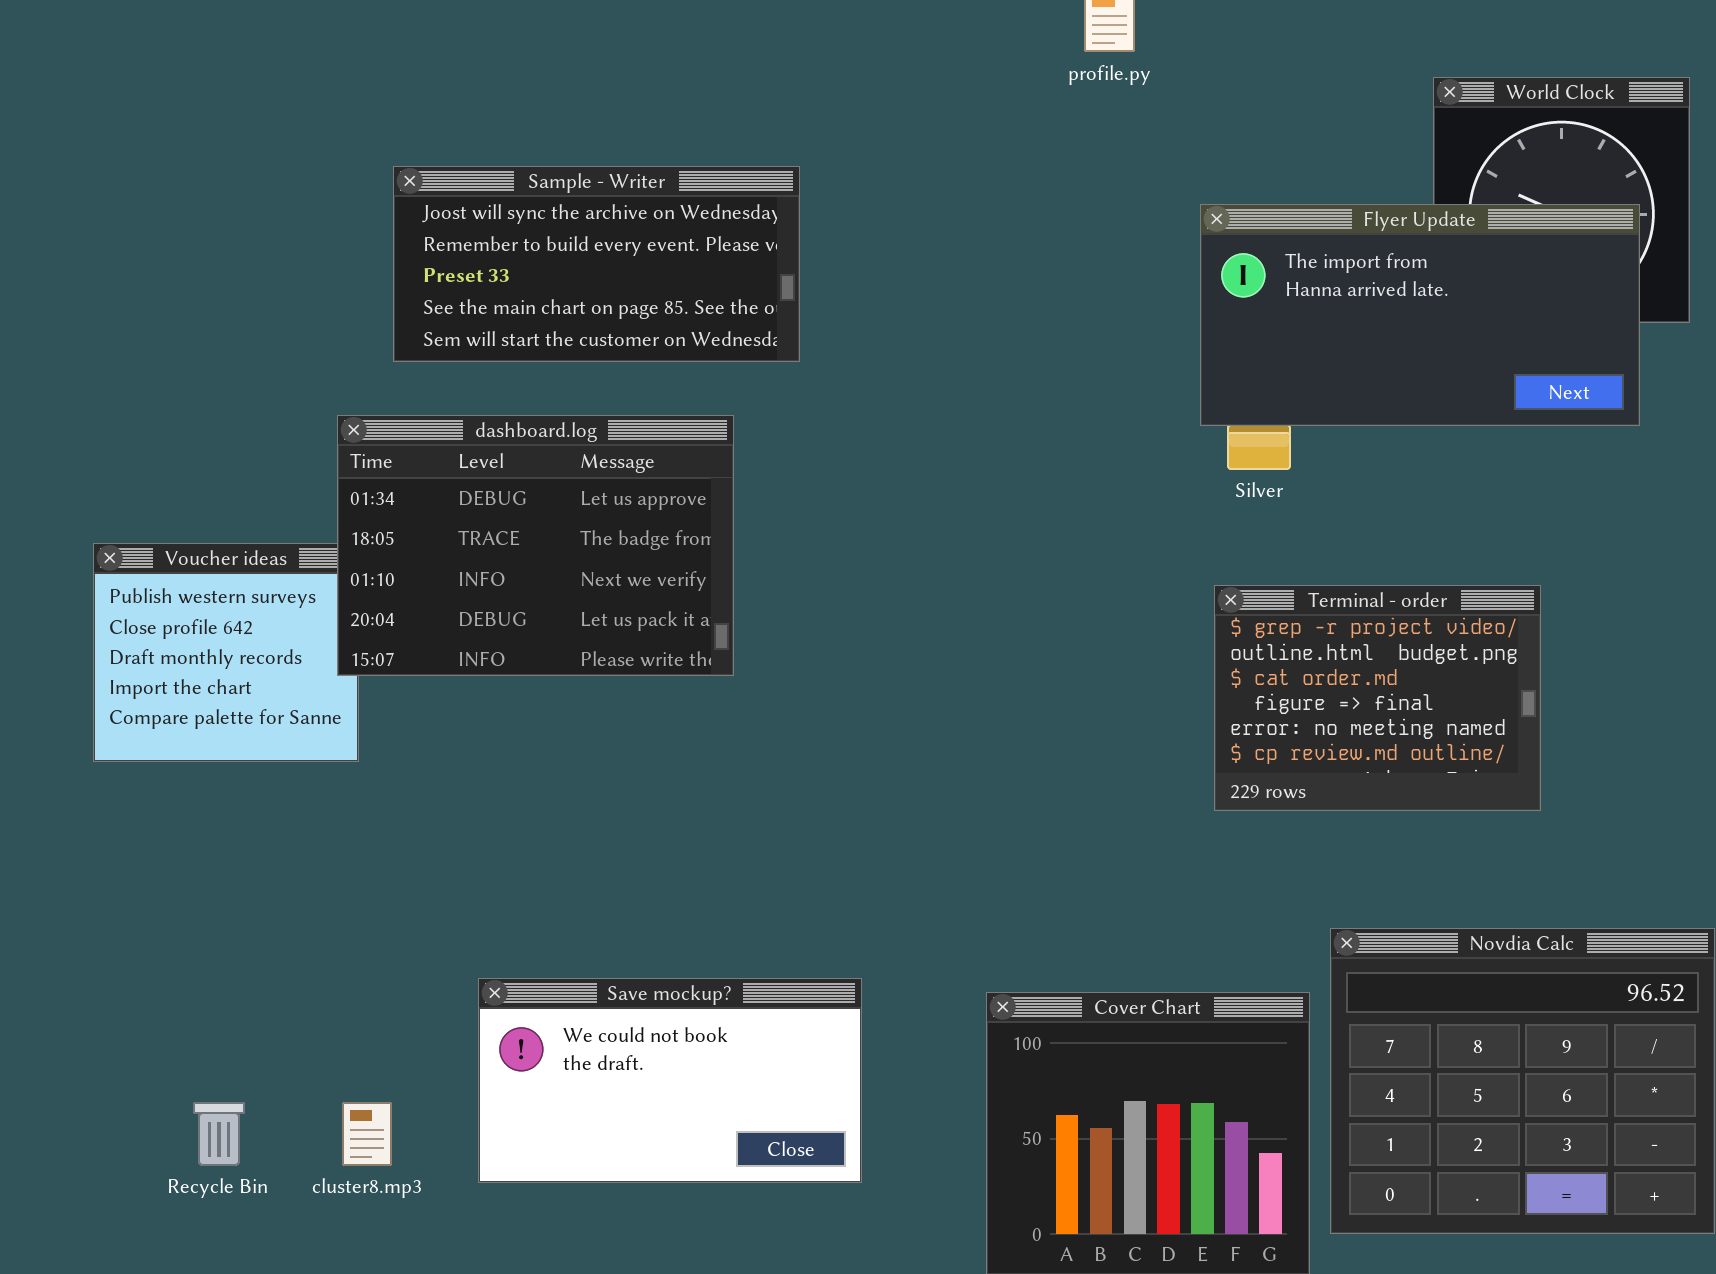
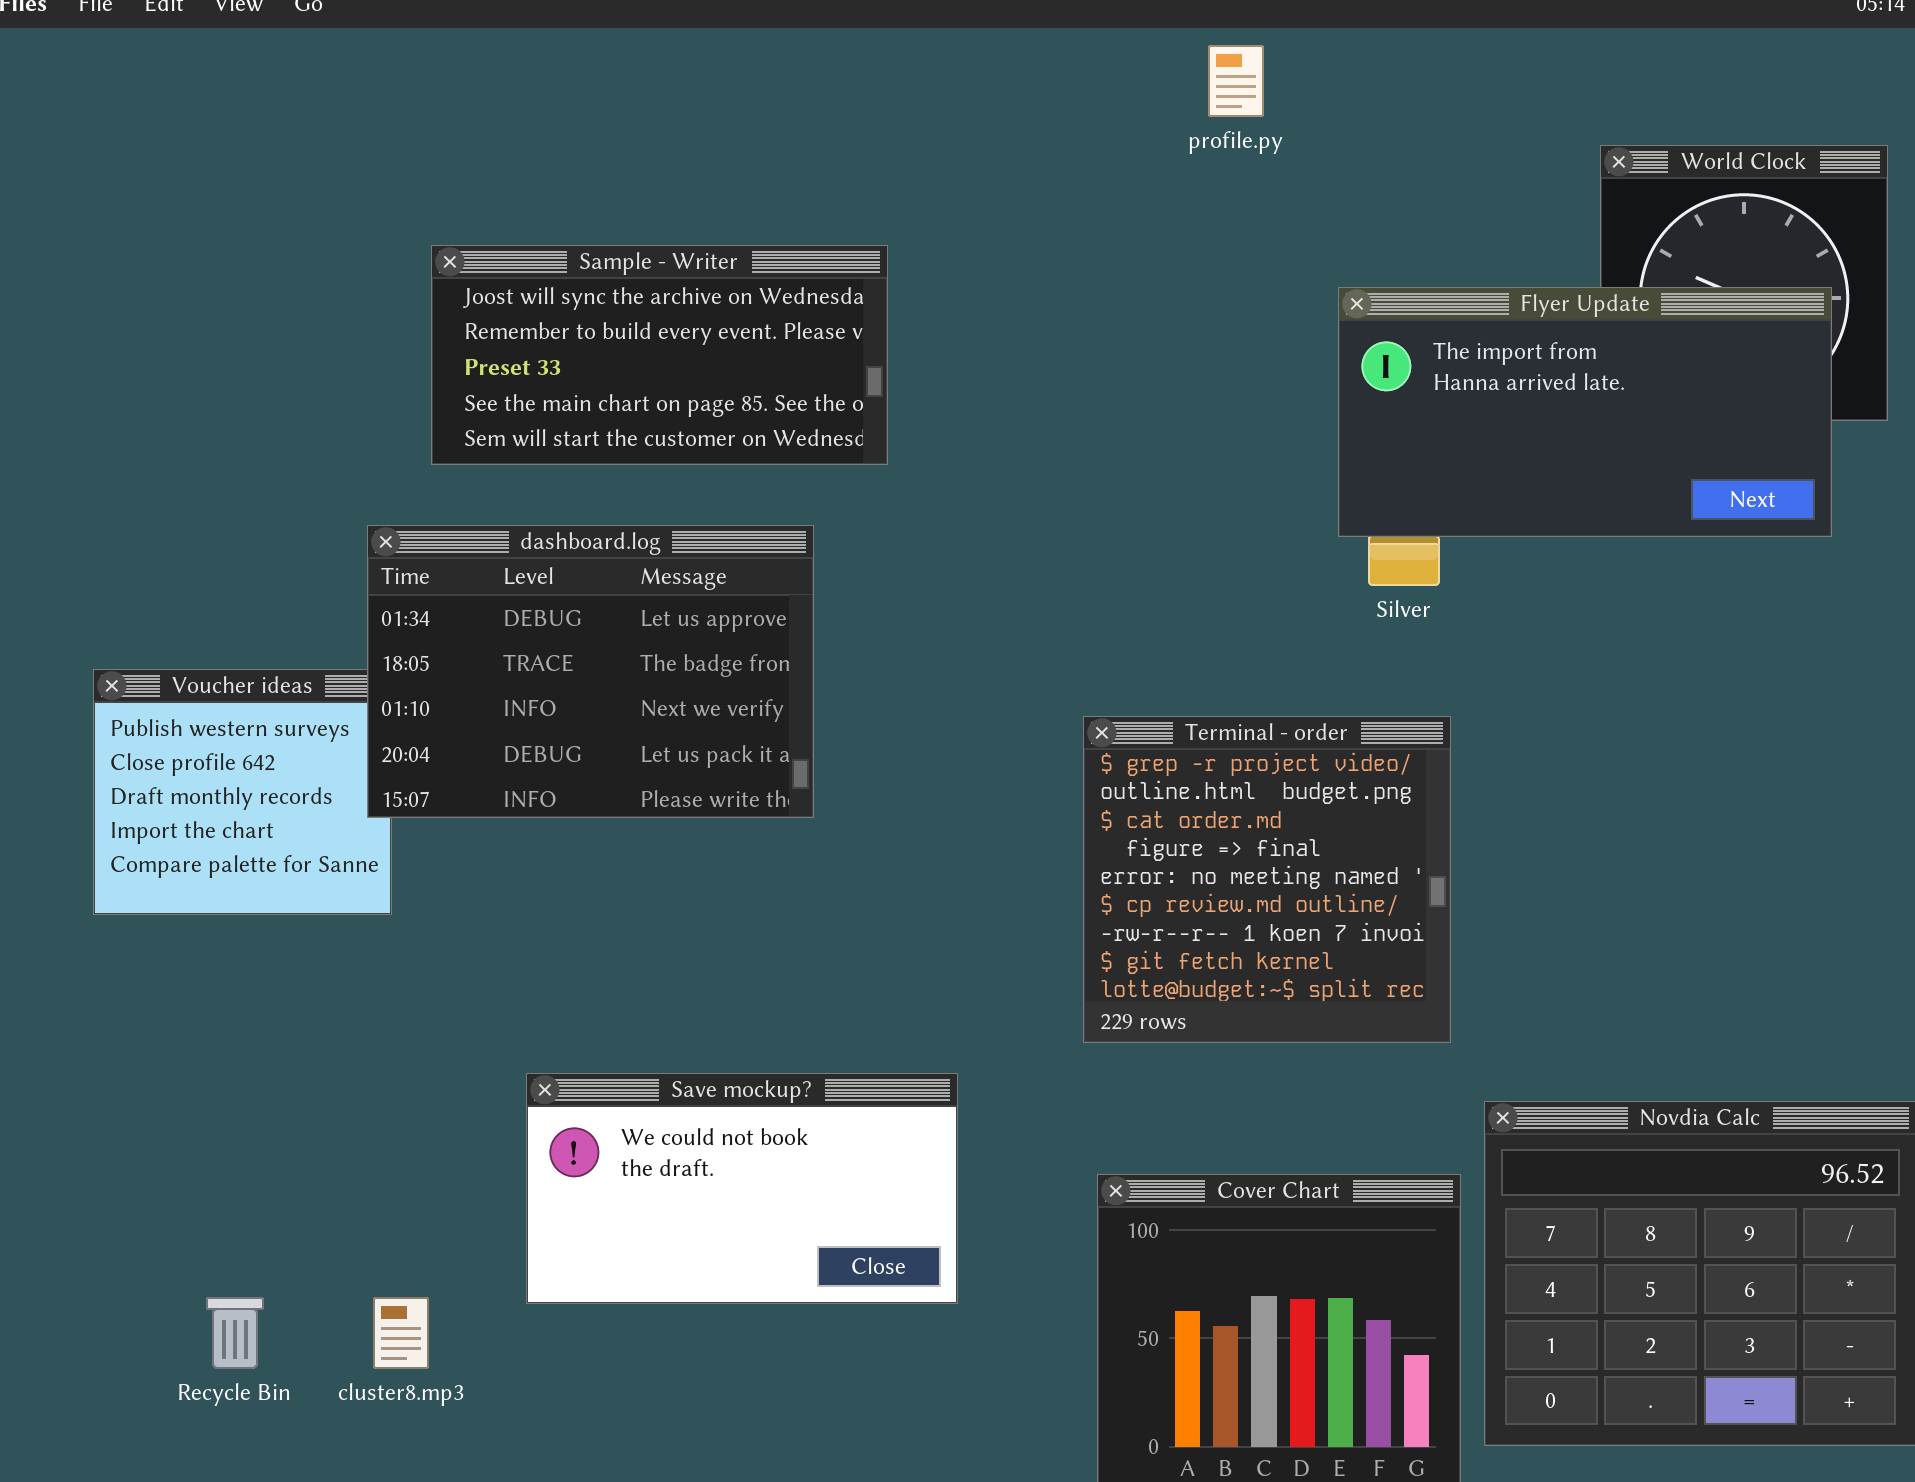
Terminal - order: [1214,585,1541,811] -> [1083,716,1451,1043], moved, resized
Save mockup?: [478,978,862,1183] -> [526,1073,958,1304], moved

